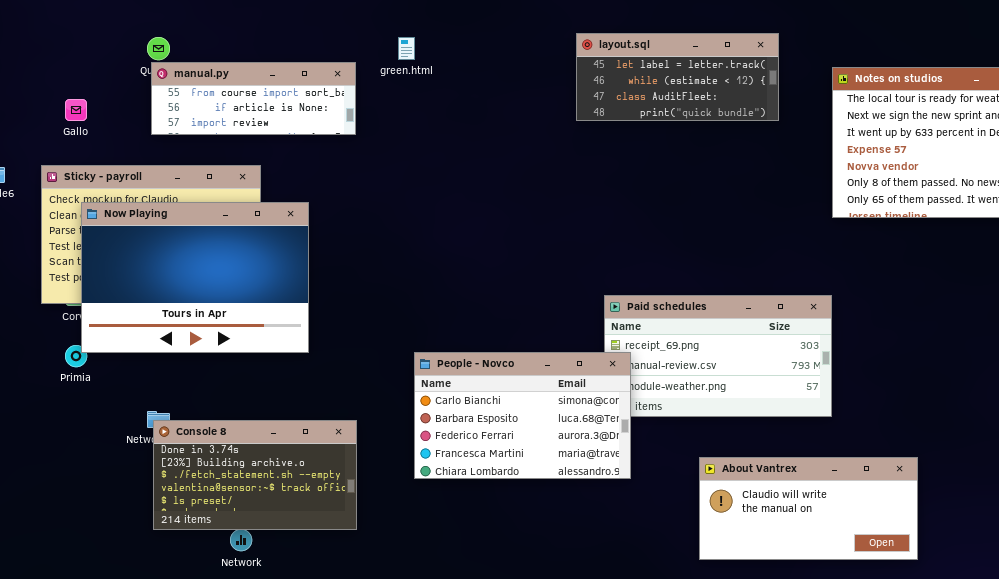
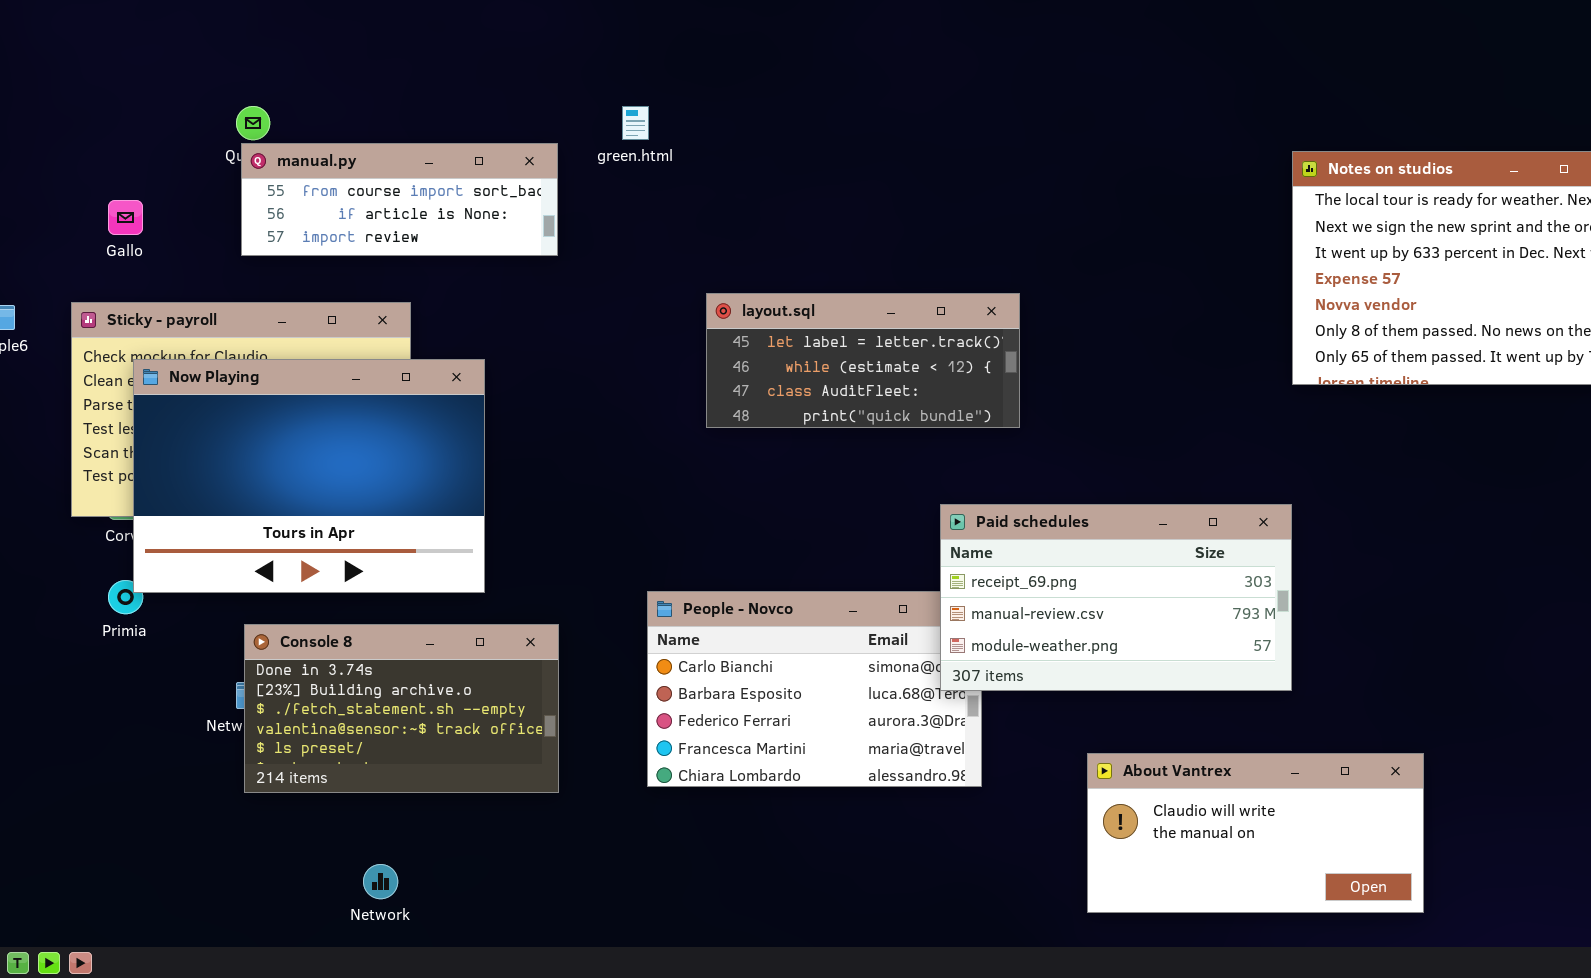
layout.sql: [576,33,779,121] -> [706,293,1020,428], moved
Paid schedules: [604,295,832,417] -> [940,504,1292,691], raised
Console 8: [153,420,357,530] -> [244,624,559,793], moved

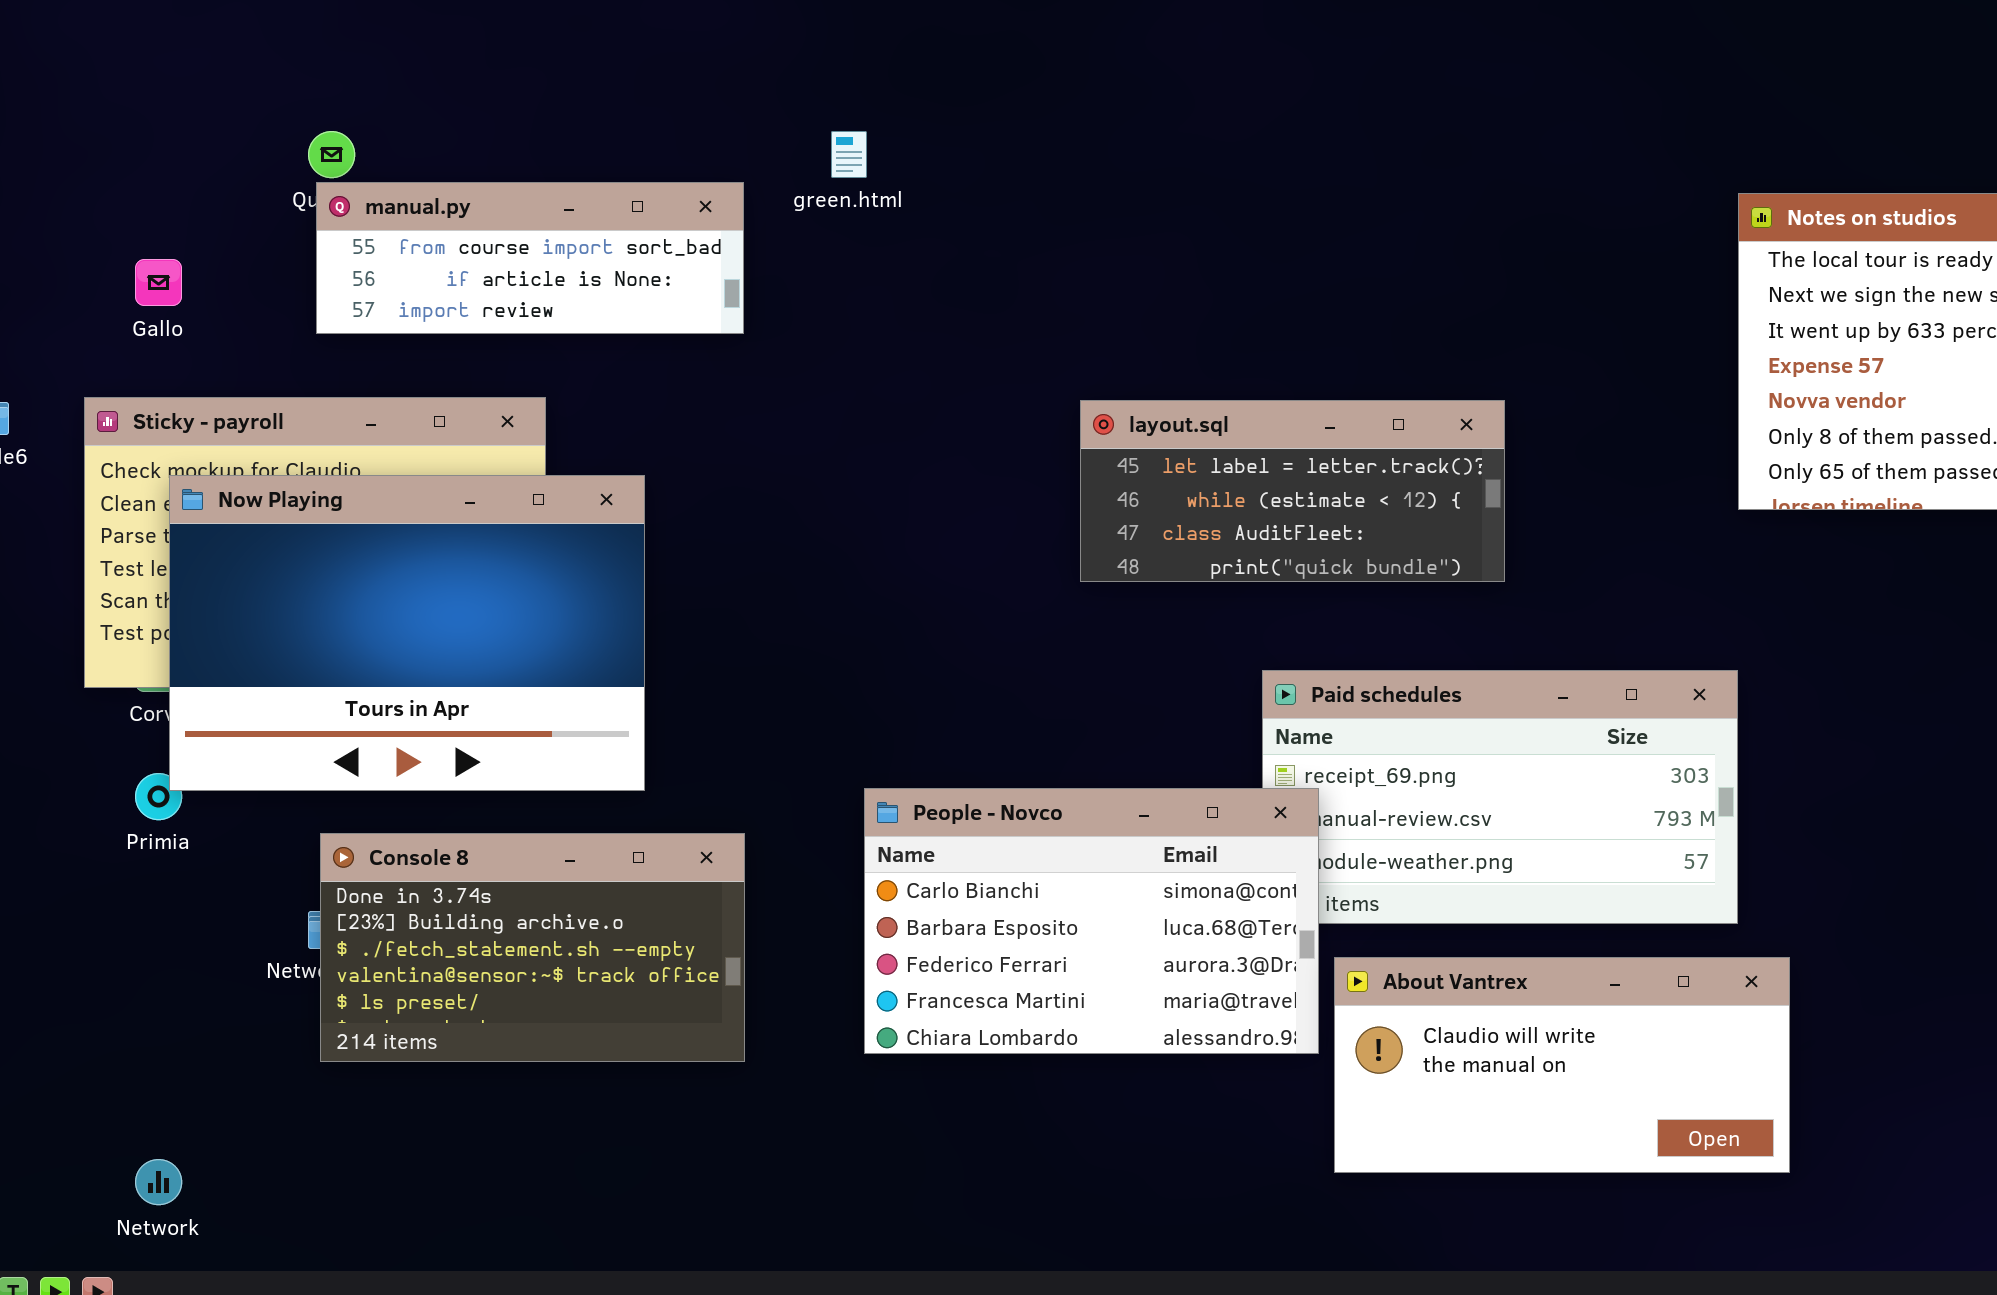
layout.sql: [706,293,1020,428] -> [1080,400,1505,582], moved
People - Novco: [647,591,982,787] -> [864,788,1319,1054], raised
About Vantrex: [1087,753,1424,913] -> [1334,957,1790,1173], moved
Network: [363,864,398,899] -> [135,1159,182,1205], moved

